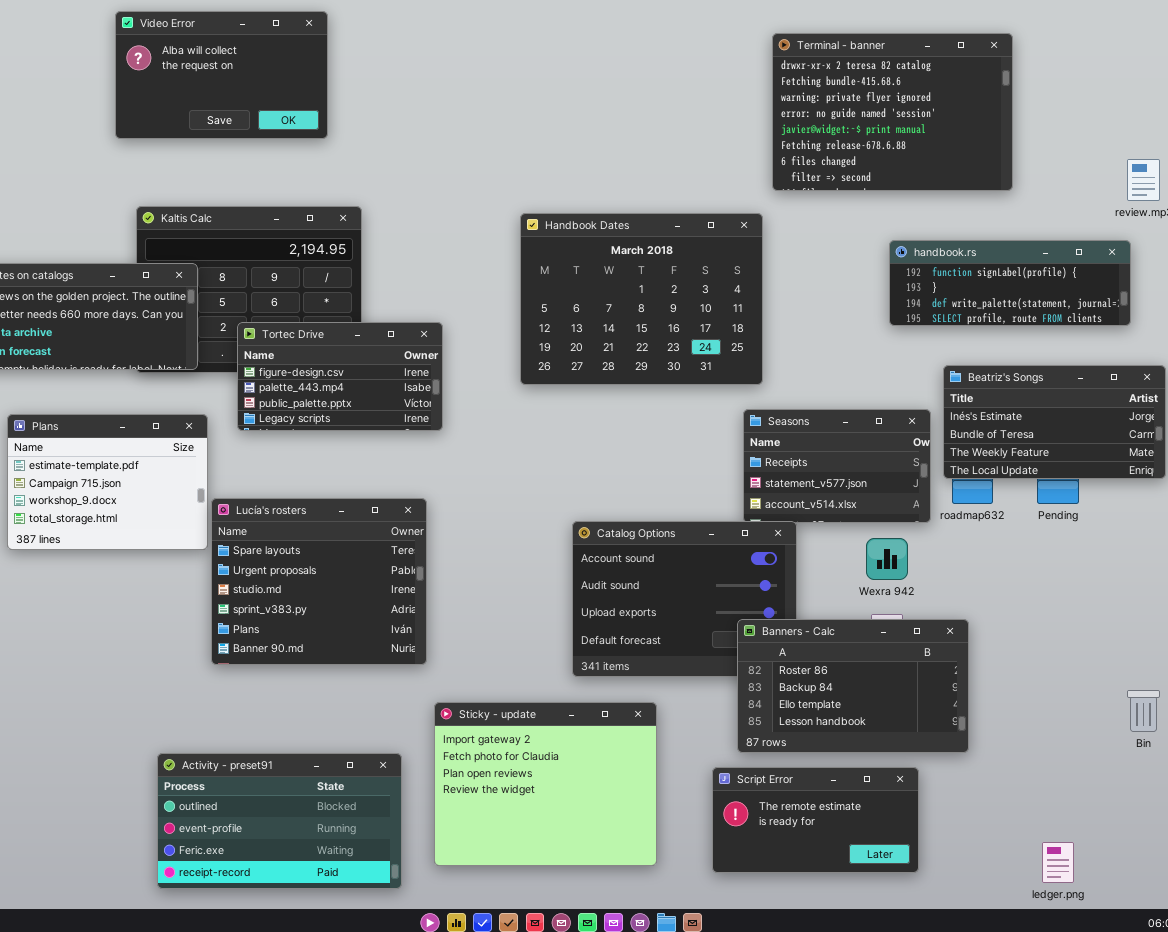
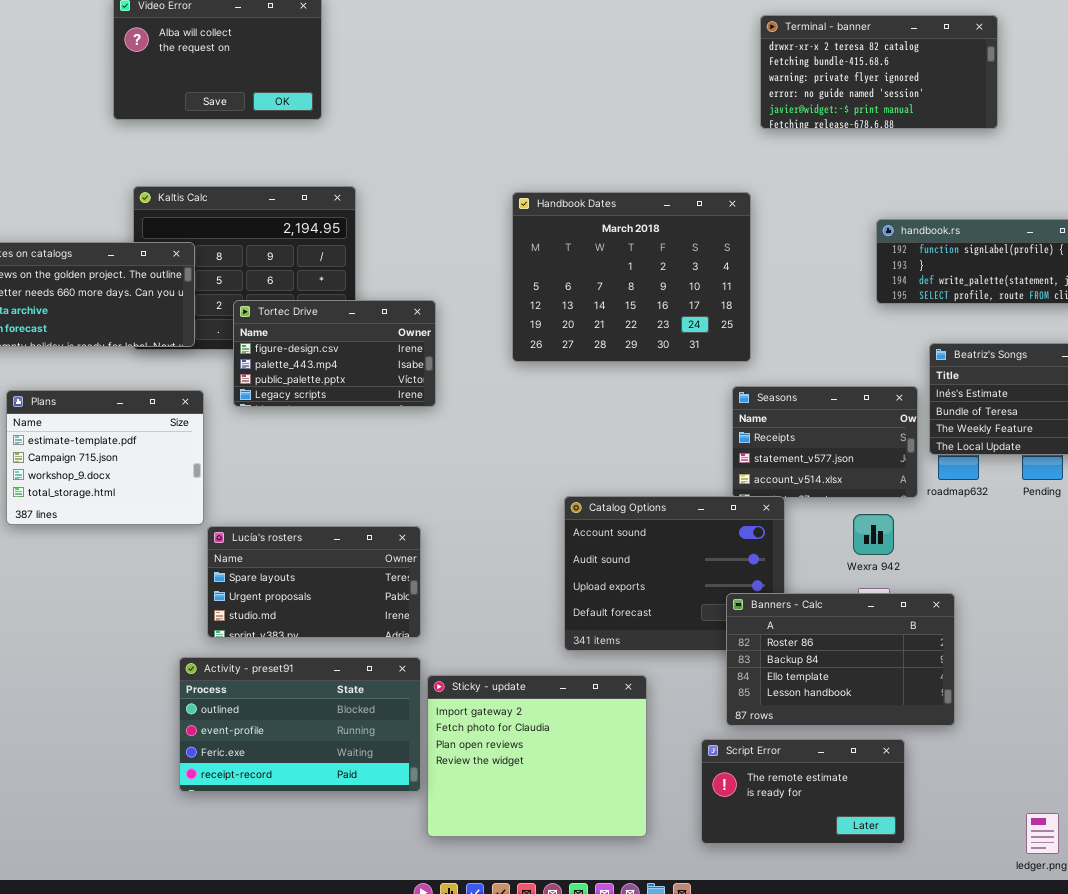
Terminal - banner: [772,33,1013,191] -> [760,15,998,129], resized
Lucía's rosters: [211,498,427,665] -> [207,526,421,638], resized
Activity - preset91: [157,753,402,889] -> [179,657,421,792], moved

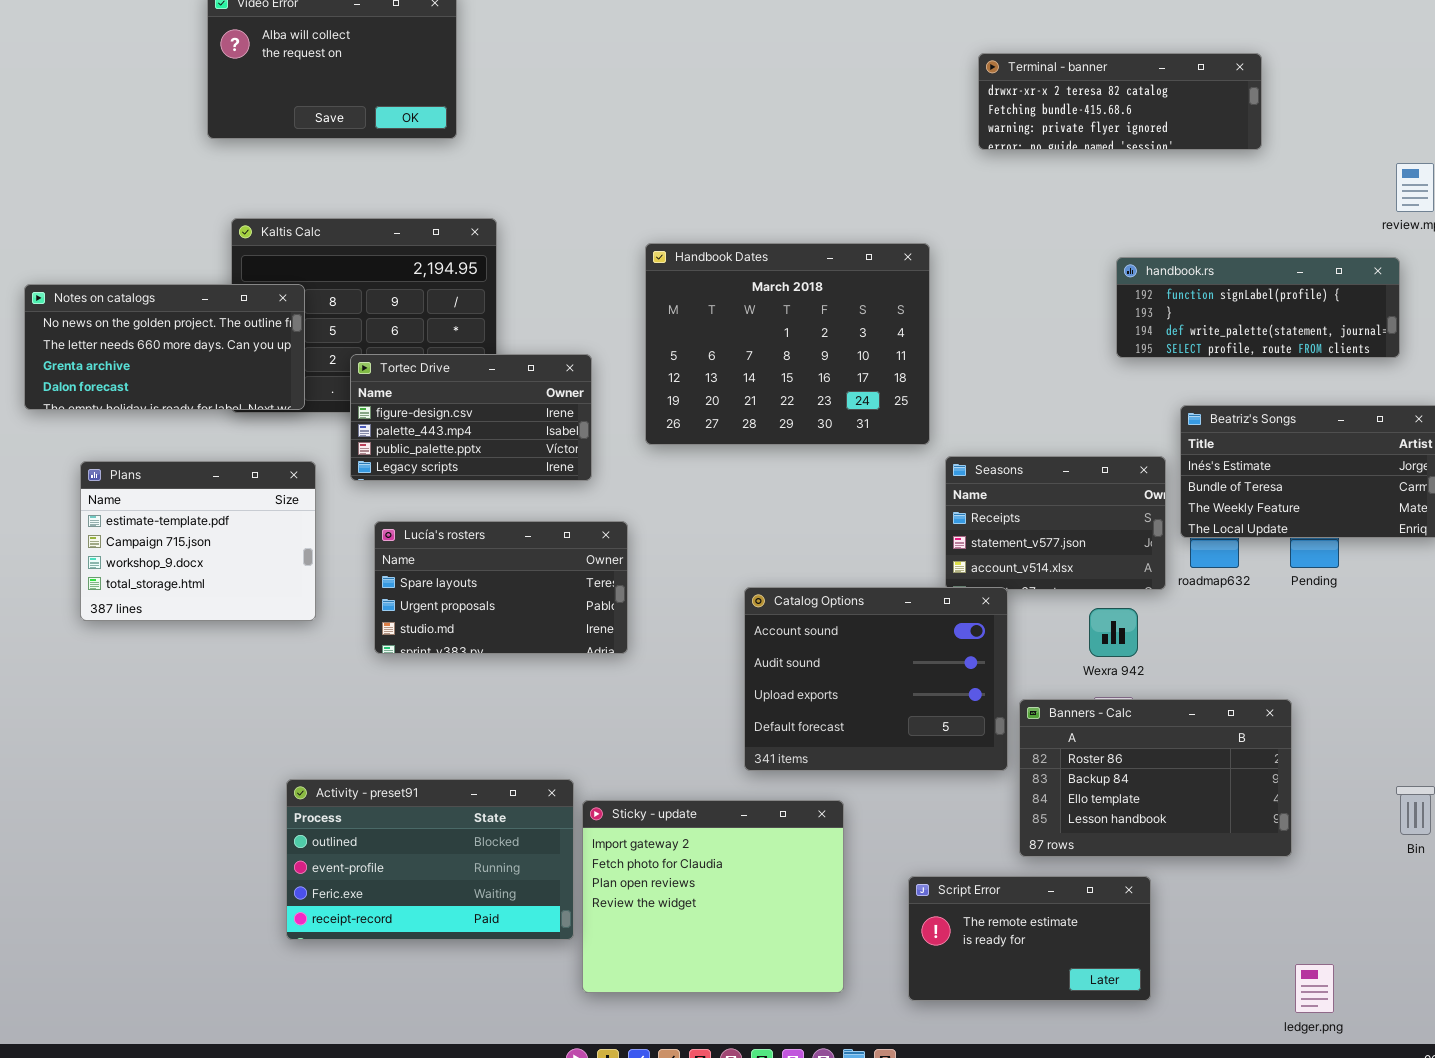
Terminal - banner: [760,15,998,129] -> [978,53,1262,150], resized
Handbook Dates: [512,192,751,362] -> [645,243,930,445], moved
Lucía's rosters: [207,526,421,638] -> [374,521,628,654], moved
Banners - Calc: [726,593,955,726] -> [1019,699,1292,857], moved

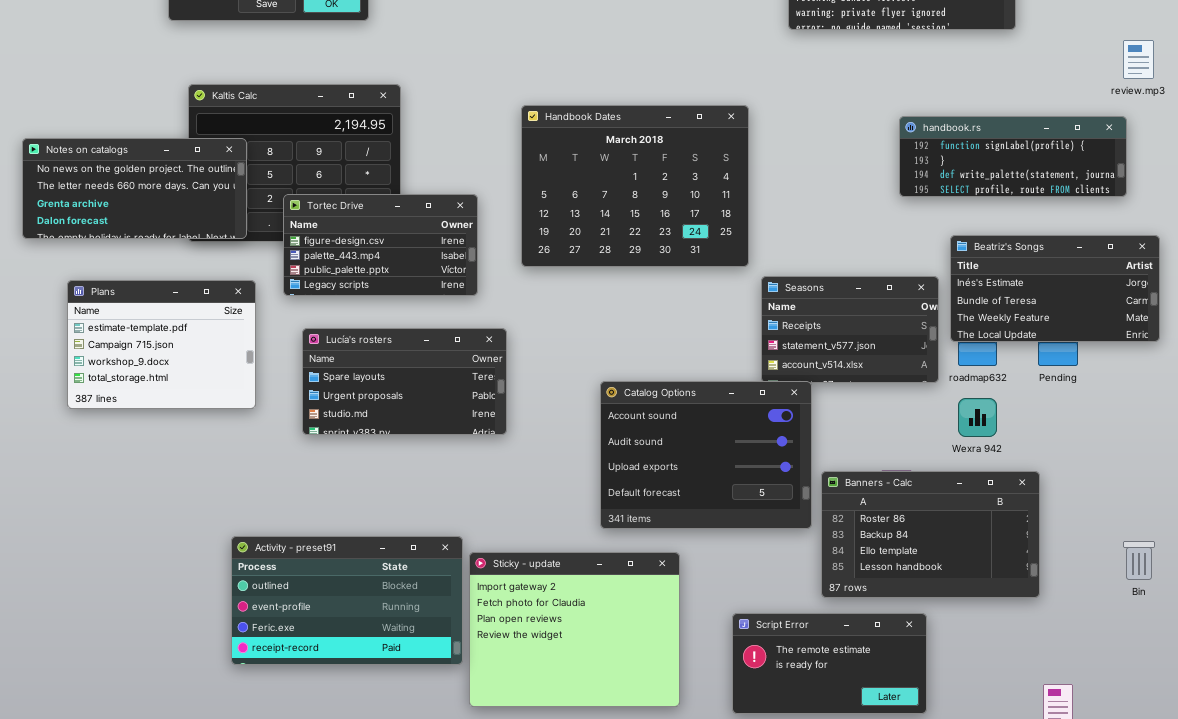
Wexra 942: [1089,608,1138,657] -> [958,398,997,437], moved

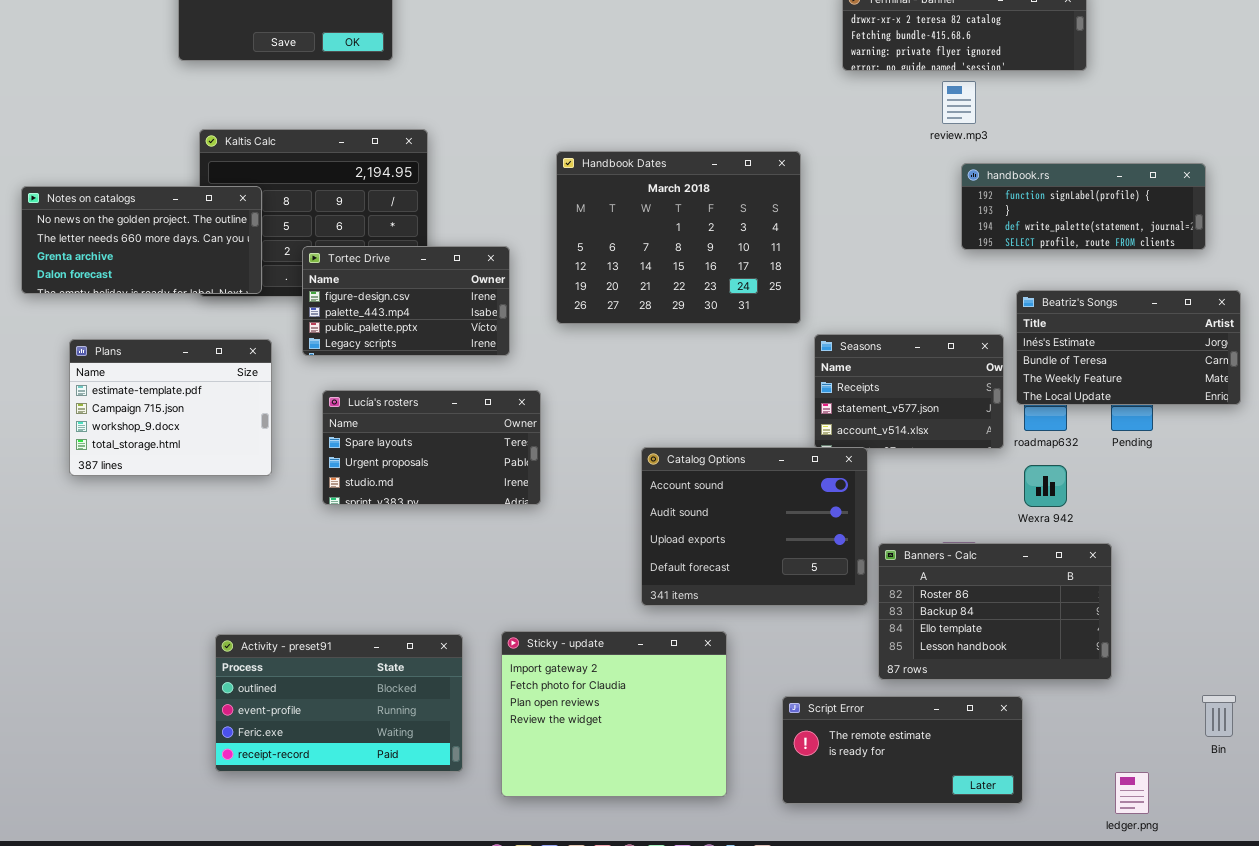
review.mp3: [1123,40,1154,79] -> [942,81,976,124], moved
Activity - preset91: [231,536,463,665] -> [215,634,463,772], moved
Bin: [1123,541,1155,580] -> [1202,695,1236,737], moved
Script Error: [732,613,927,714] -> [782,696,1023,804], resized

